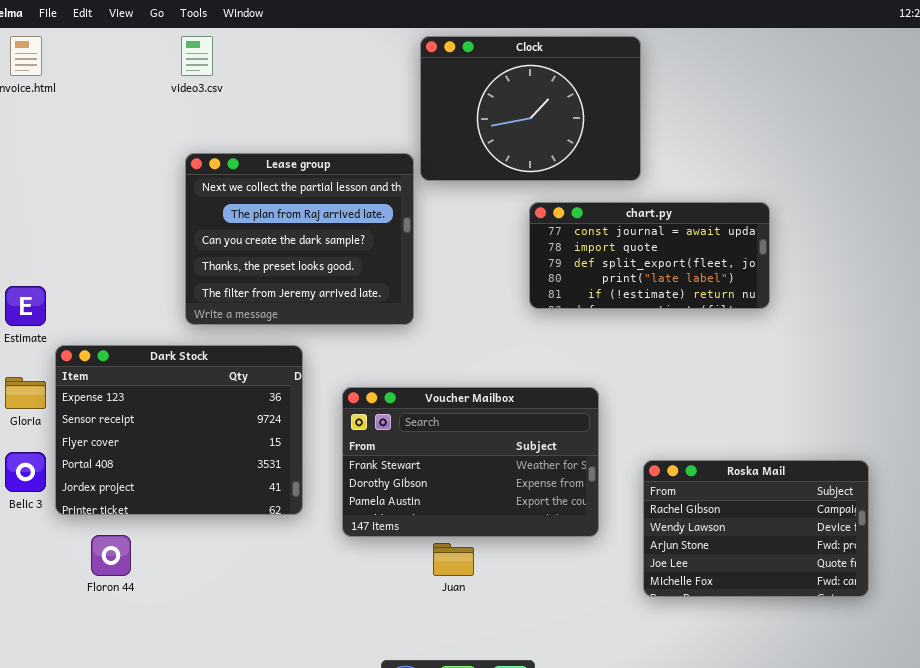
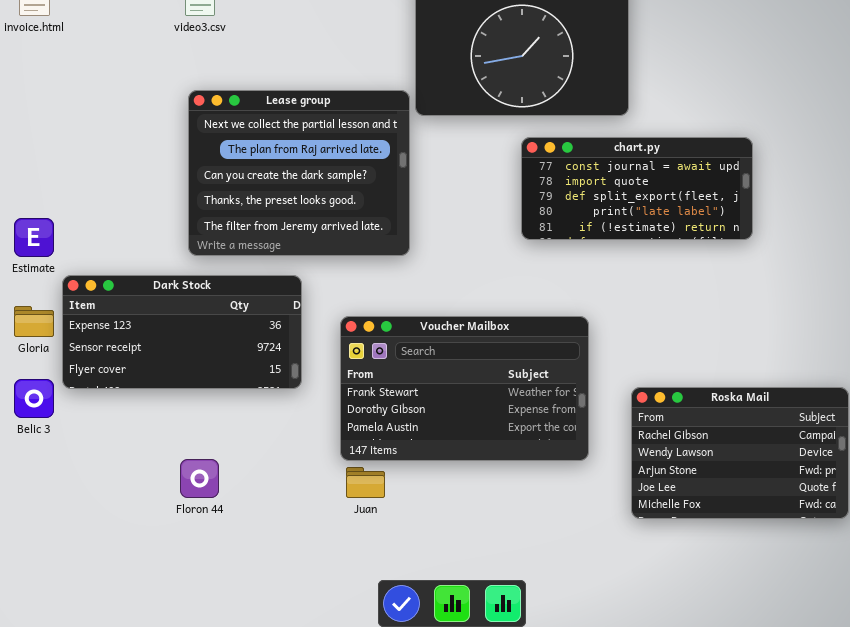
Dark Stock: [55,345,303,515] -> [62,275,302,389], resized
Floron 44: [91,535,131,576] -> [180,459,219,498], moved
Juan: [433,543,474,576] -> [346,467,385,498], moved

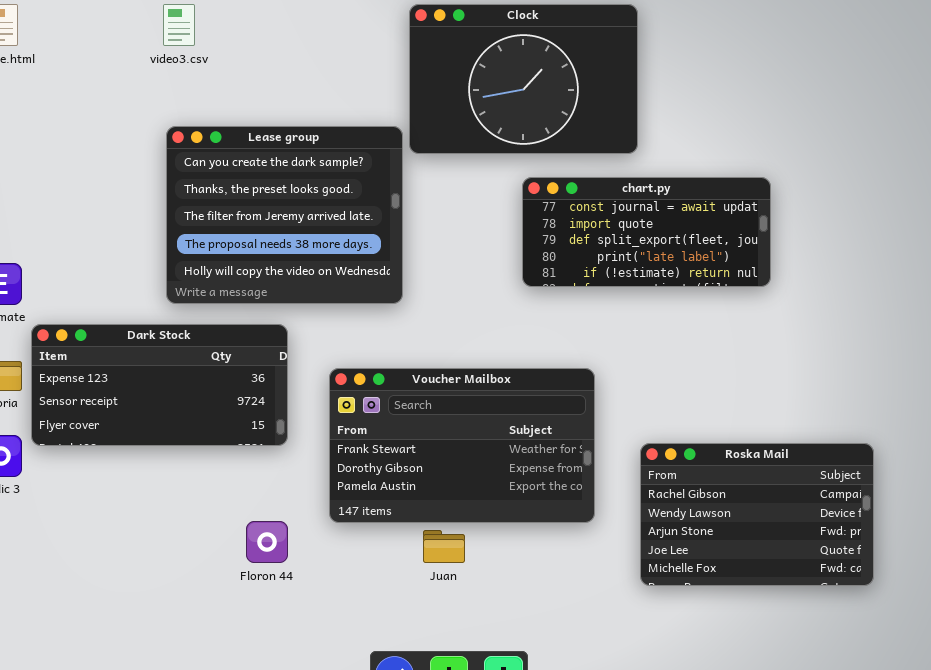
Lease group: [188,90,410,256] -> [166,126,403,304], scrolled down 2 rows
Floron 44: [180,459,219,498] -> [246,521,288,563], moved
Juan: [346,467,385,498] -> [423,530,465,563], moved

